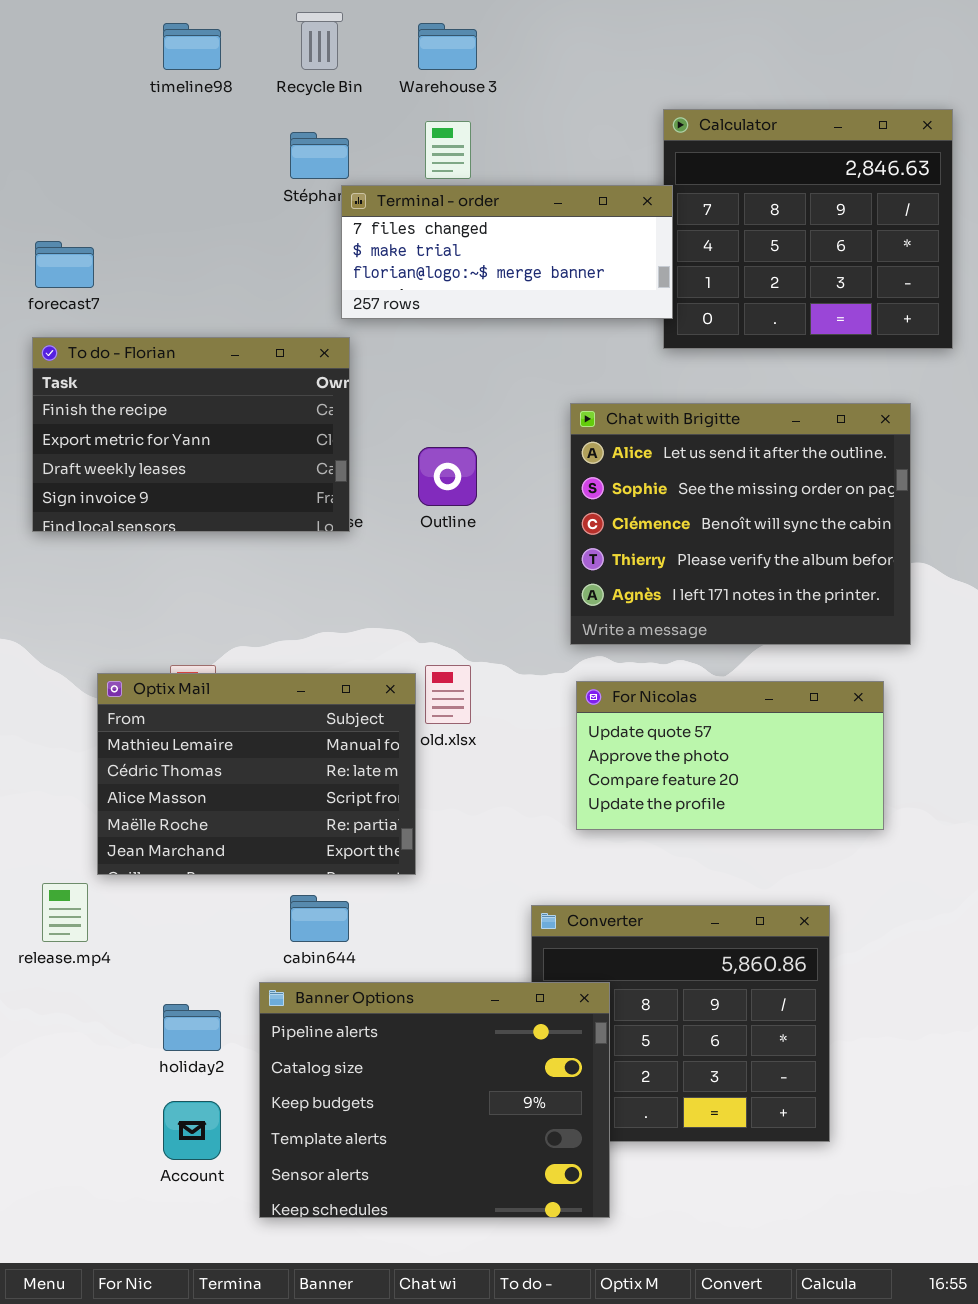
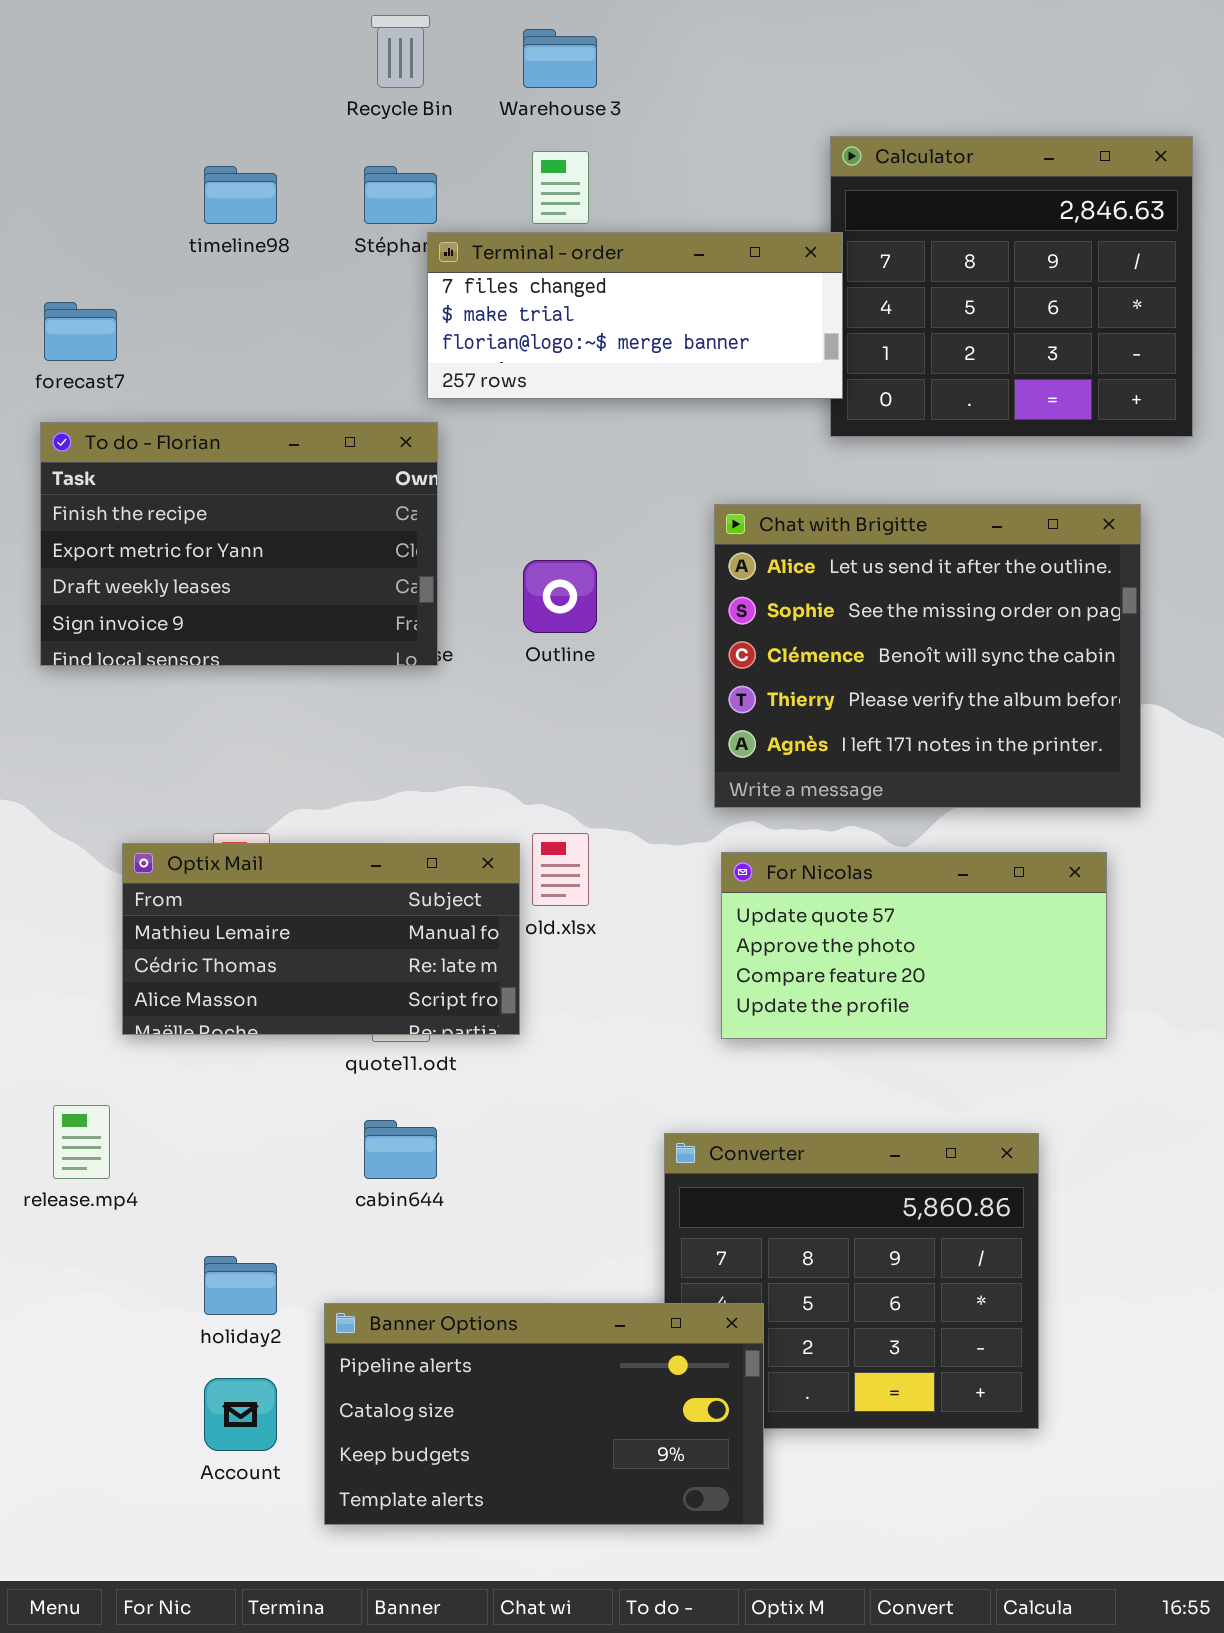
timeline98: [163,23,221,70] -> [204,166,277,224], moved
Optix Mail: [97,673,416,875] -> [122,843,520,1035], resized
Banner Options: [259,982,610,1218] -> [324,1303,764,1525], resized

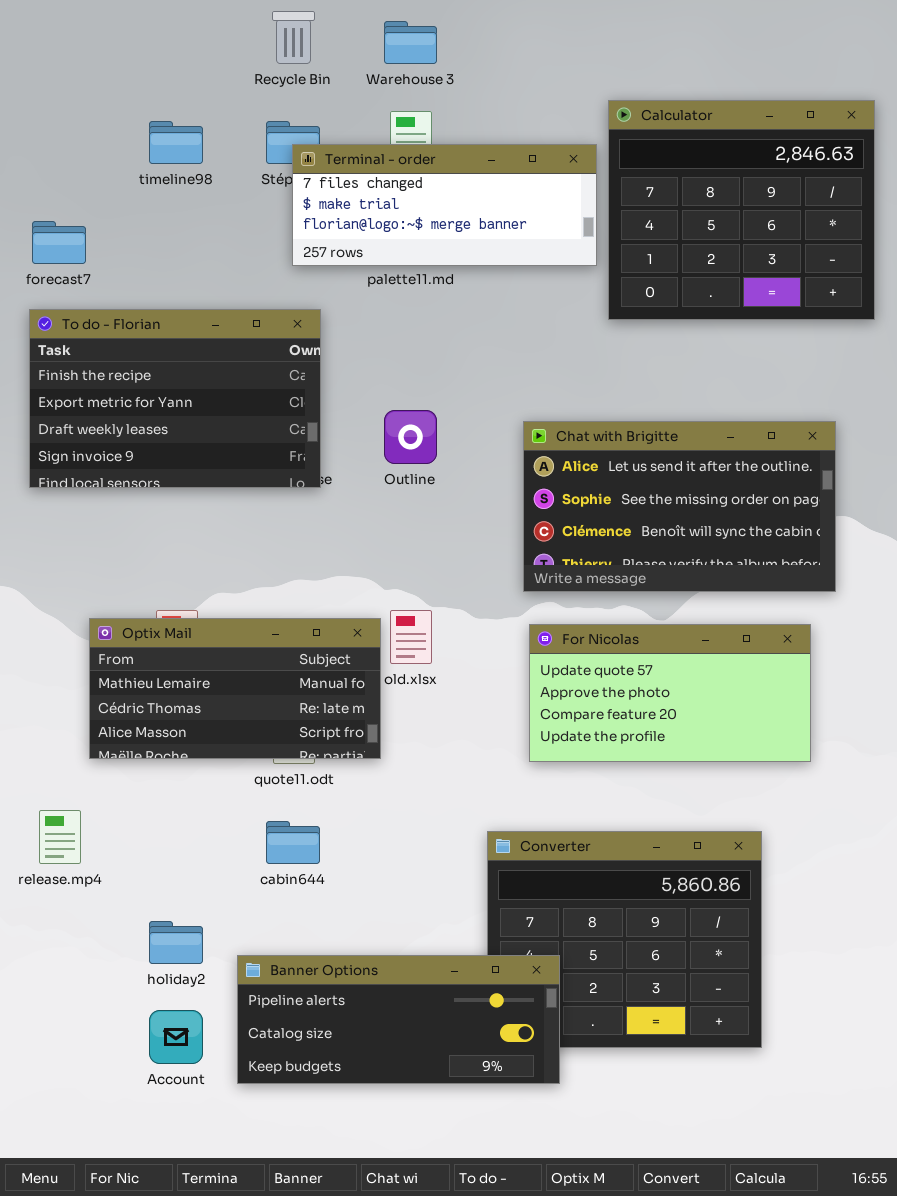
Terminal - order: [427,232,843,399] -> [292,144,597,266], moved
Chat with Brigitte: [714,504,1141,808] -> [523,421,836,592], resized
Banner Options: [324,1303,764,1525] -> [237,955,560,1084], resized

